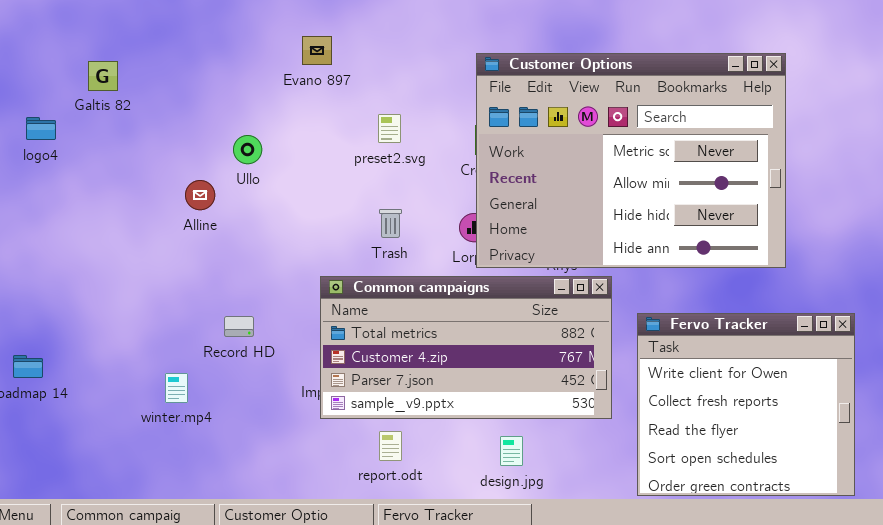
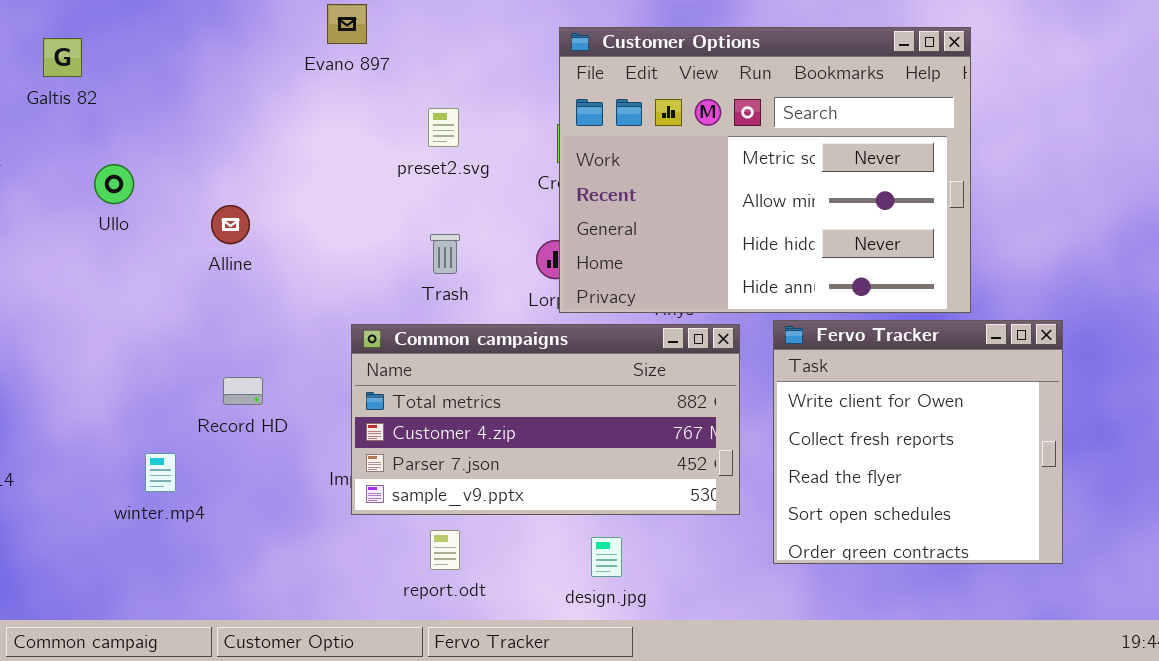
Ullo: [233,135,262,164] -> [94,164,134,204], moved
Alline: [185,180,215,210] -> [211,205,250,244], moved
Fervo Tracker: [637,313,855,496] -> [773,320,1063,564], moved

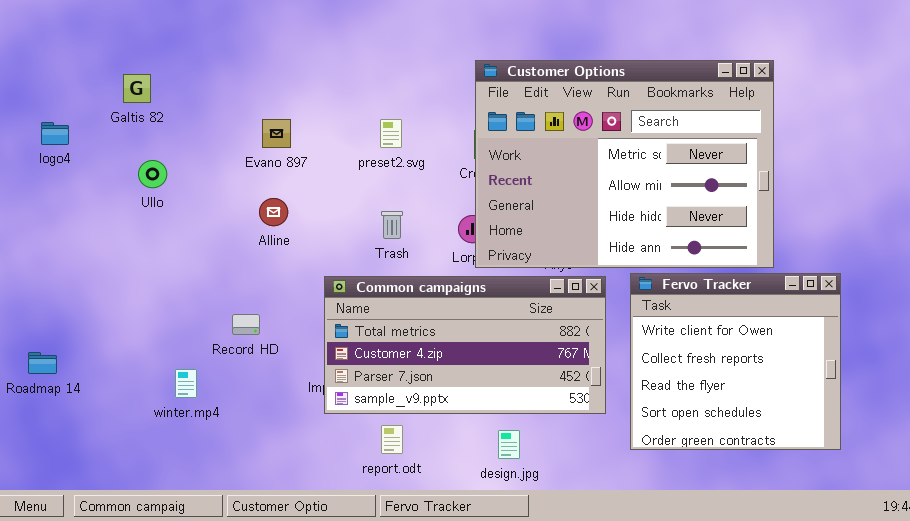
Evano 897: [327,4,367,44] -> [262,119,291,148], moved
Galtis 82: [43,38,82,77] -> [123,74,151,103], moved
Alline: [211,205,250,244] -> [259,198,288,226], moved

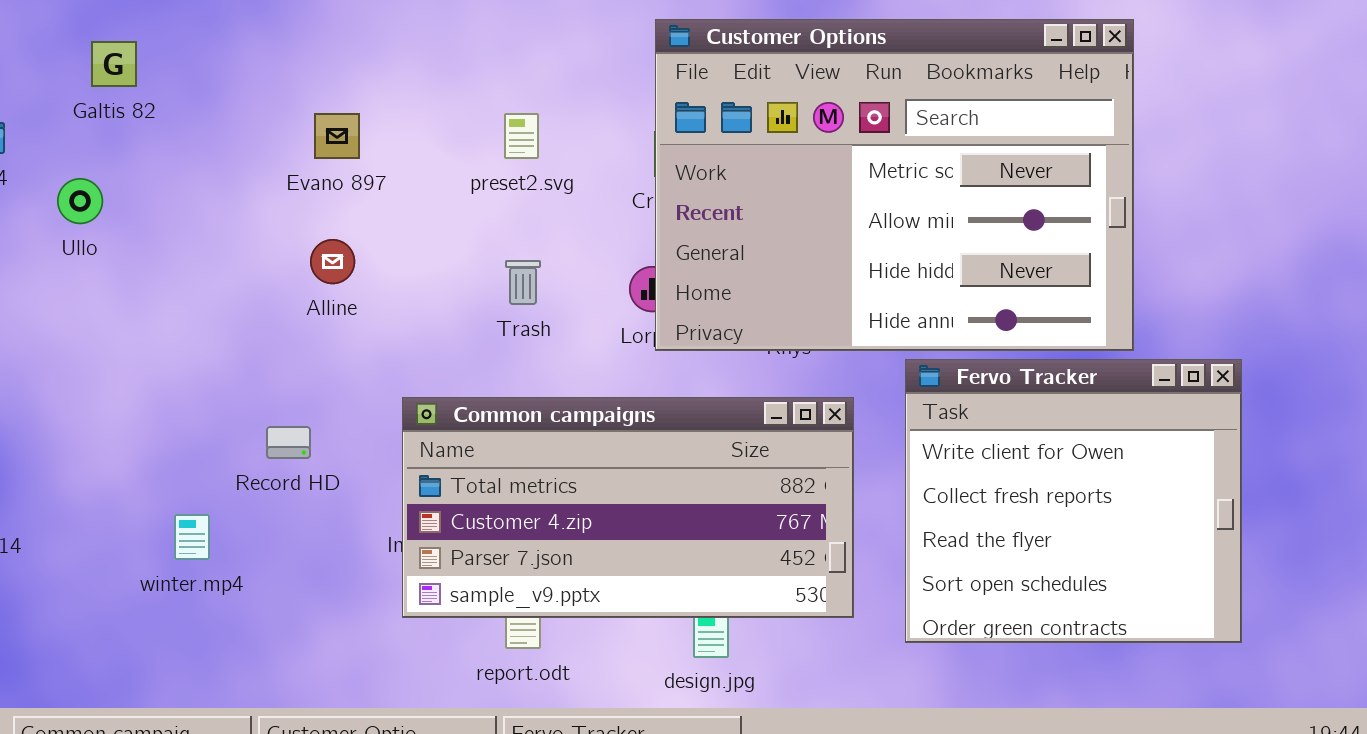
Ullo: [138,160,167,188] -> [57,178,103,224], moved
Common campaigns: [324,276,606,414] -> [402,397,854,618], moved

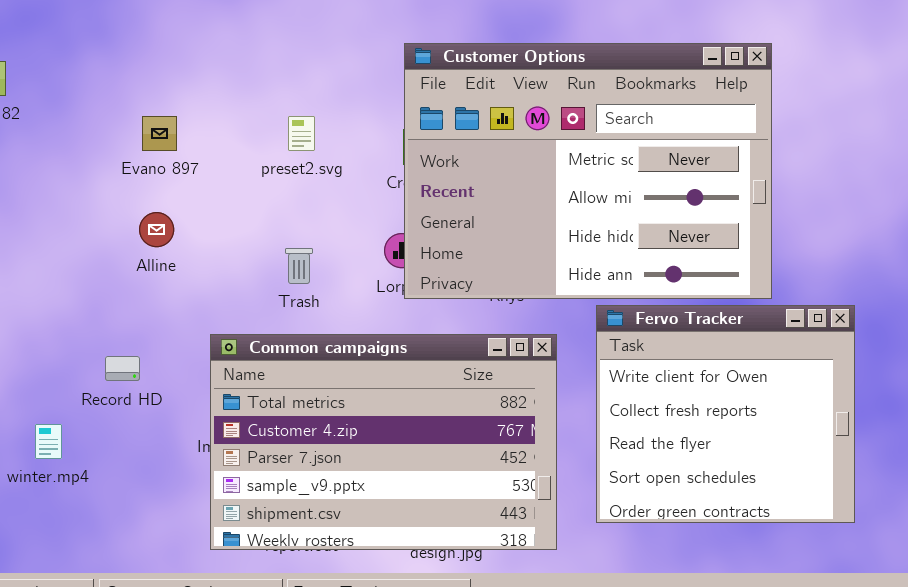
Trash: [505,260,541,305] -> [285,248,313,284], moved
Common campaigns: [402,397,854,618] -> [210,334,557,550], resized

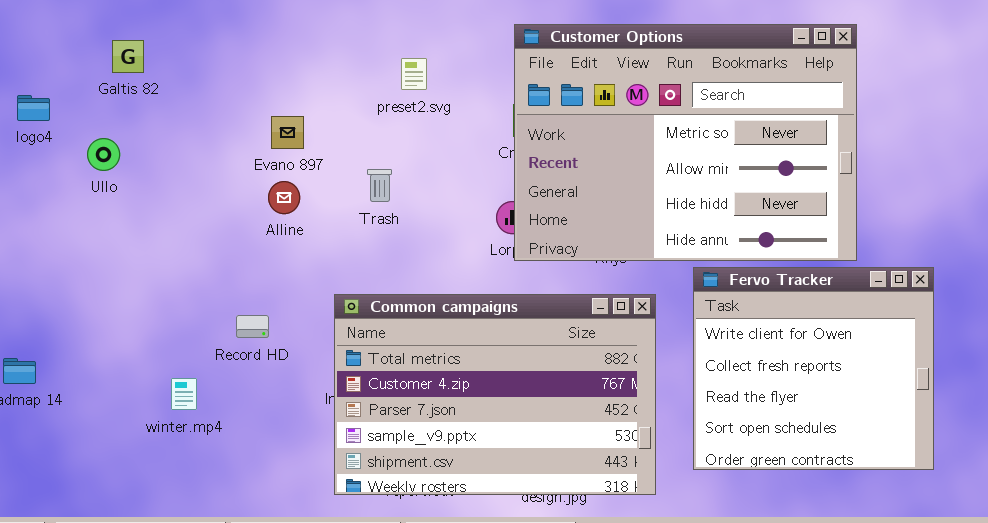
Evano 897: [142,116,177,151] -> [271,116,304,149], moved
preset2.svg: [288,116,315,151] -> [401,58,427,90], moved
Trash: [285,248,313,284] -> [367,169,392,202], moved

